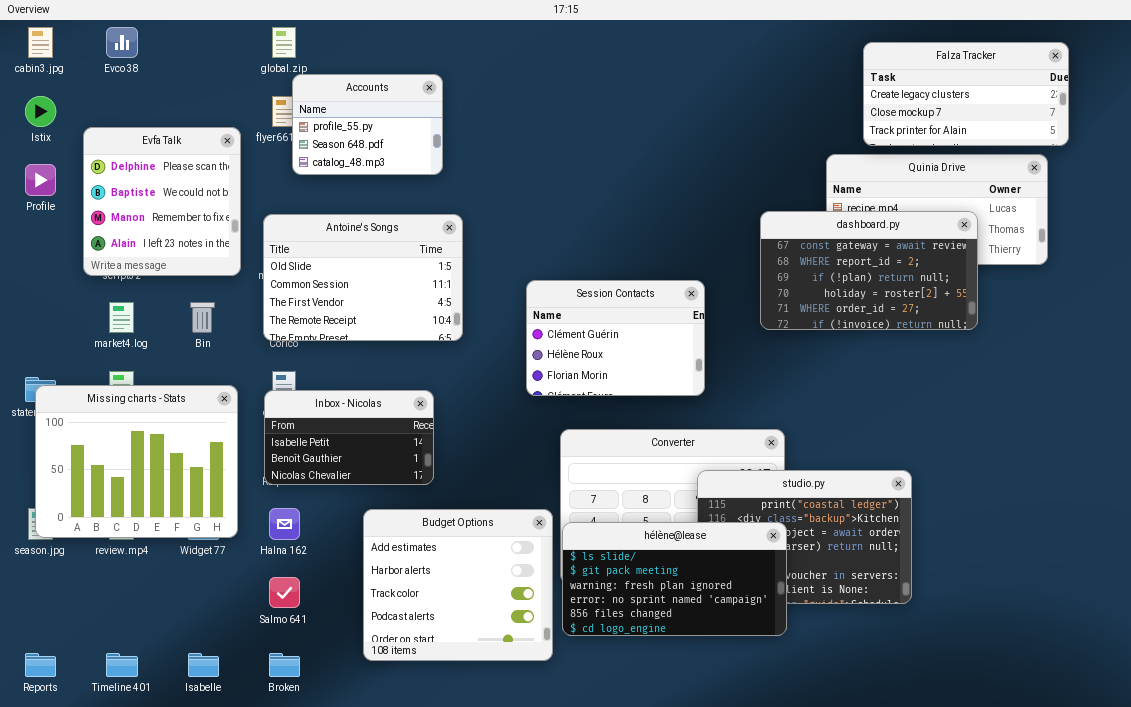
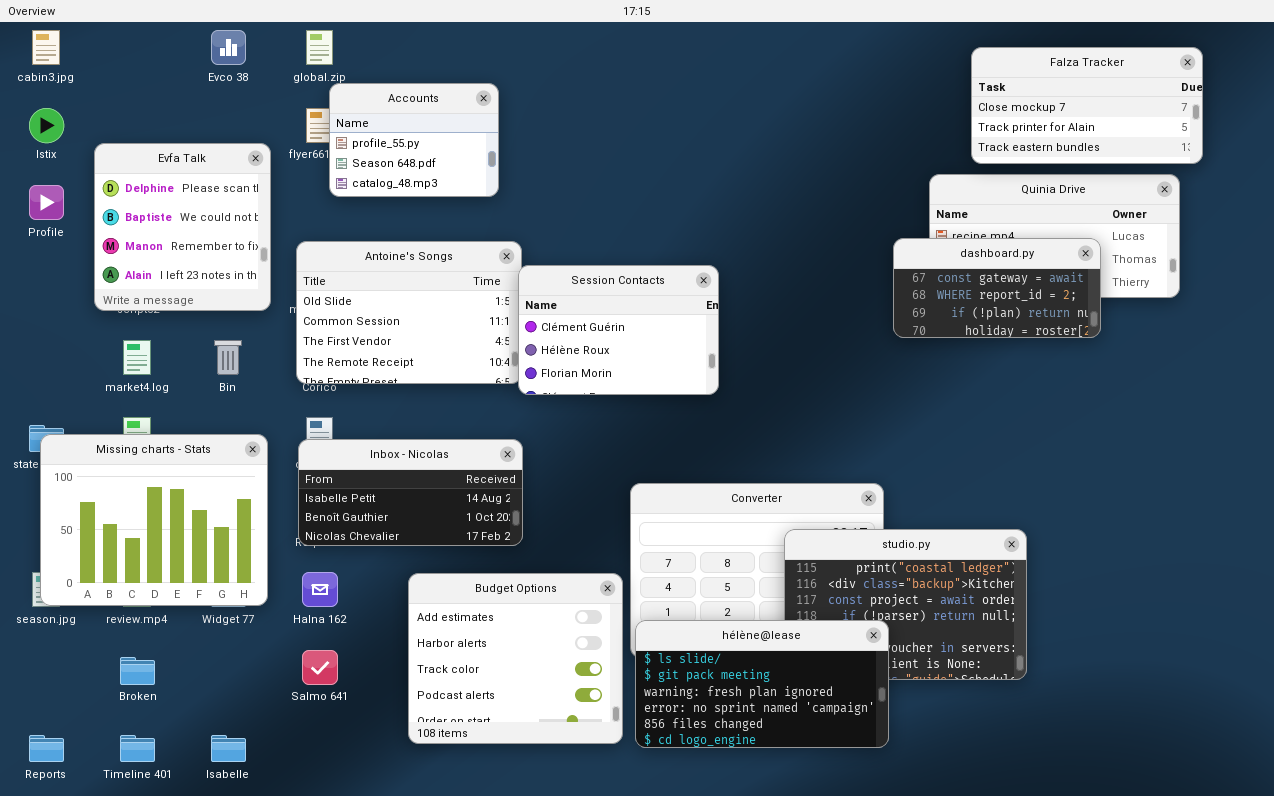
Evco 38: [106,27,138,58] -> [211,30,246,65], moved
Falza Tracker: [863,42,1069,146] -> [971,47,1203,164], scrolled down 1 row
dashboard.py: [760,211,978,330] -> [893,238,1101,338], resized
Session Contacts: [526,280,705,396] -> [518,265,719,395], moved
Inbox - Nicolas: [264,390,434,485] -> [298,439,523,546], resized
hélène@lease: [562,522,787,636] -> [635,620,889,748], moved
Broken: [269,653,300,677] -> [120,657,155,685], moved

